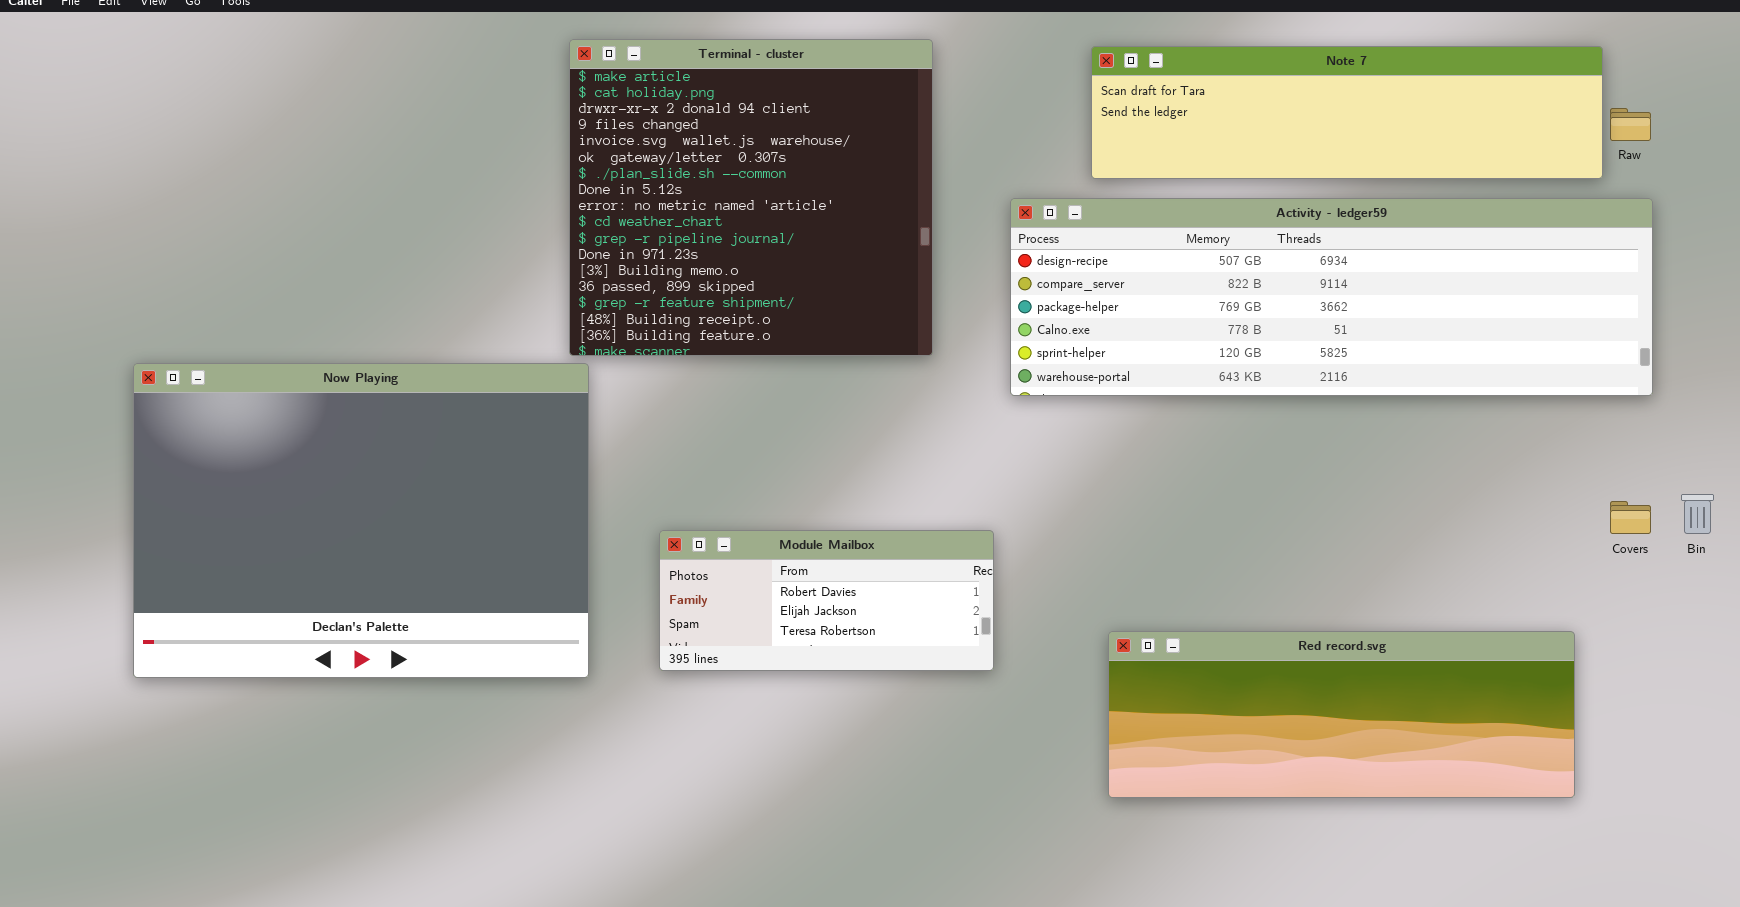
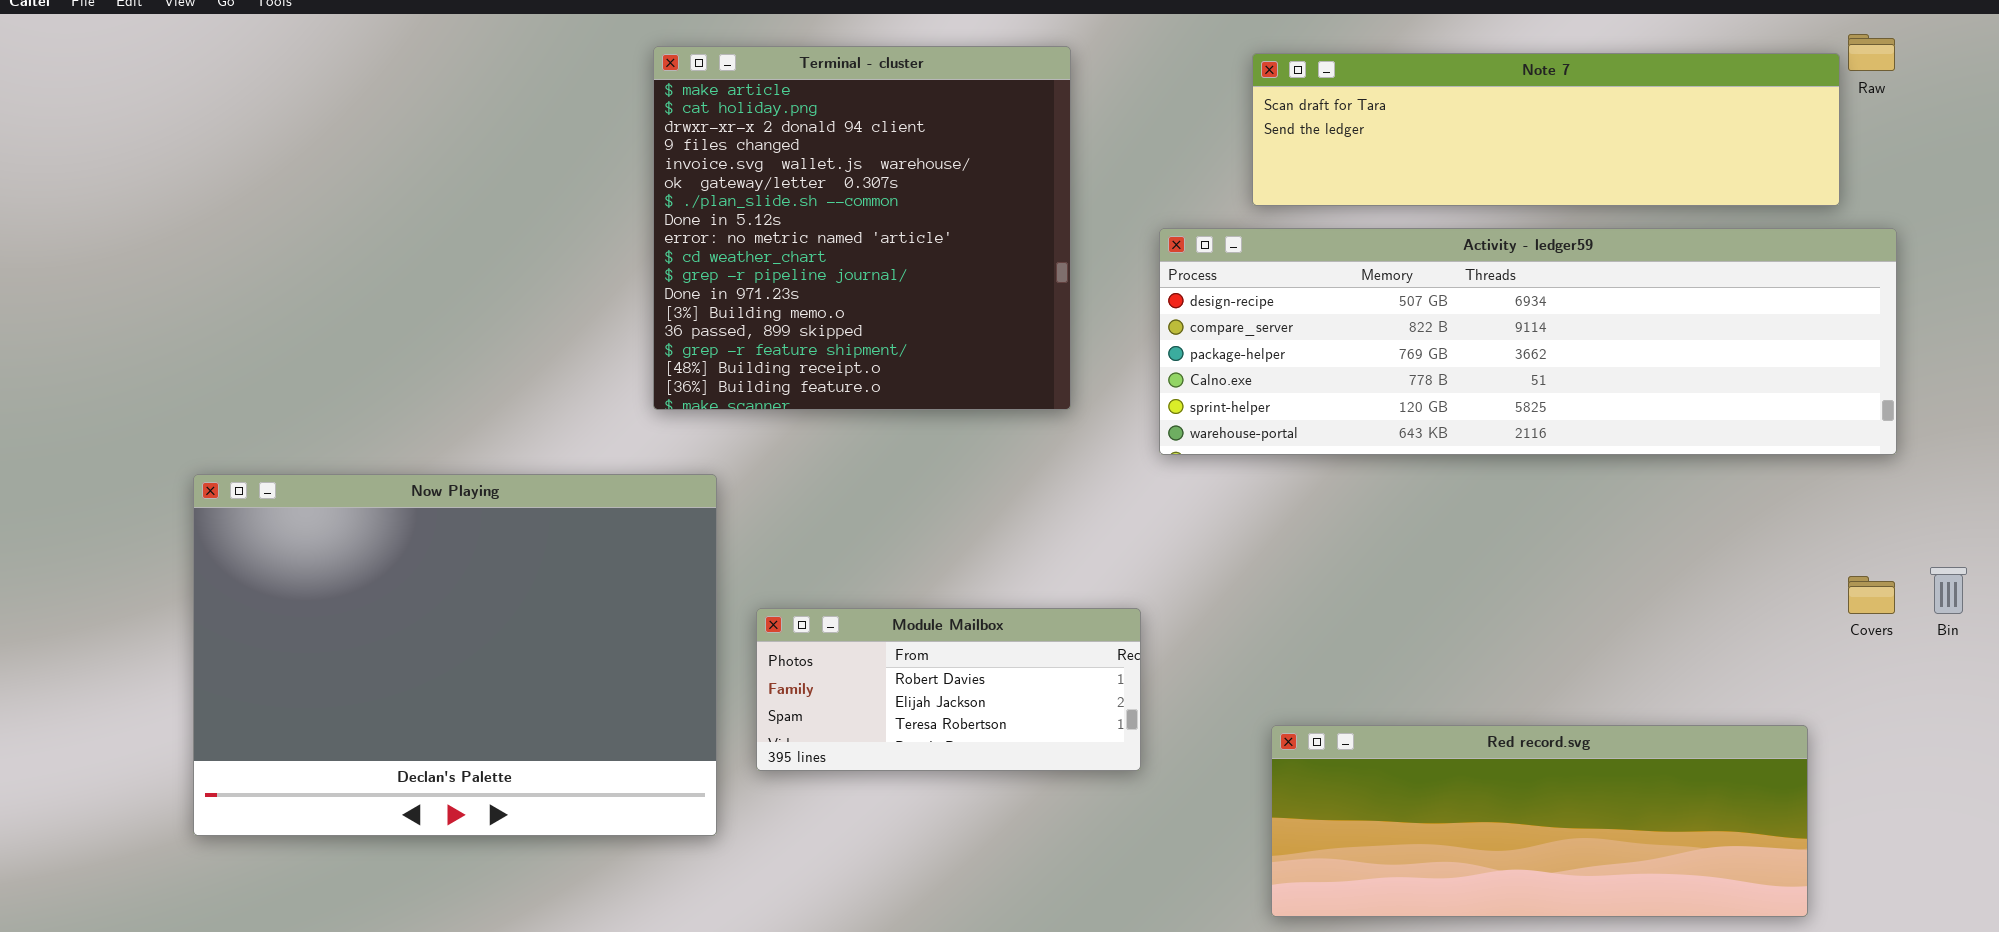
Raw: [1610,108,1651,141] -> [1848,34,1895,71], moved
Now Playing: [133,363,589,678] -> [193,474,717,836], moved

